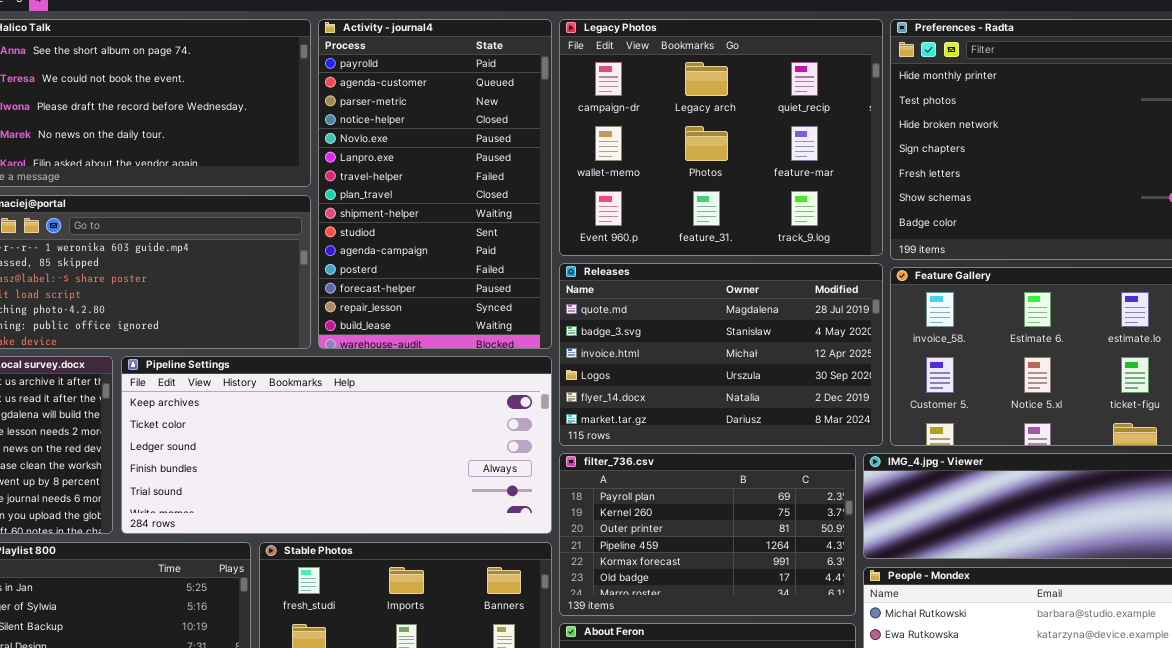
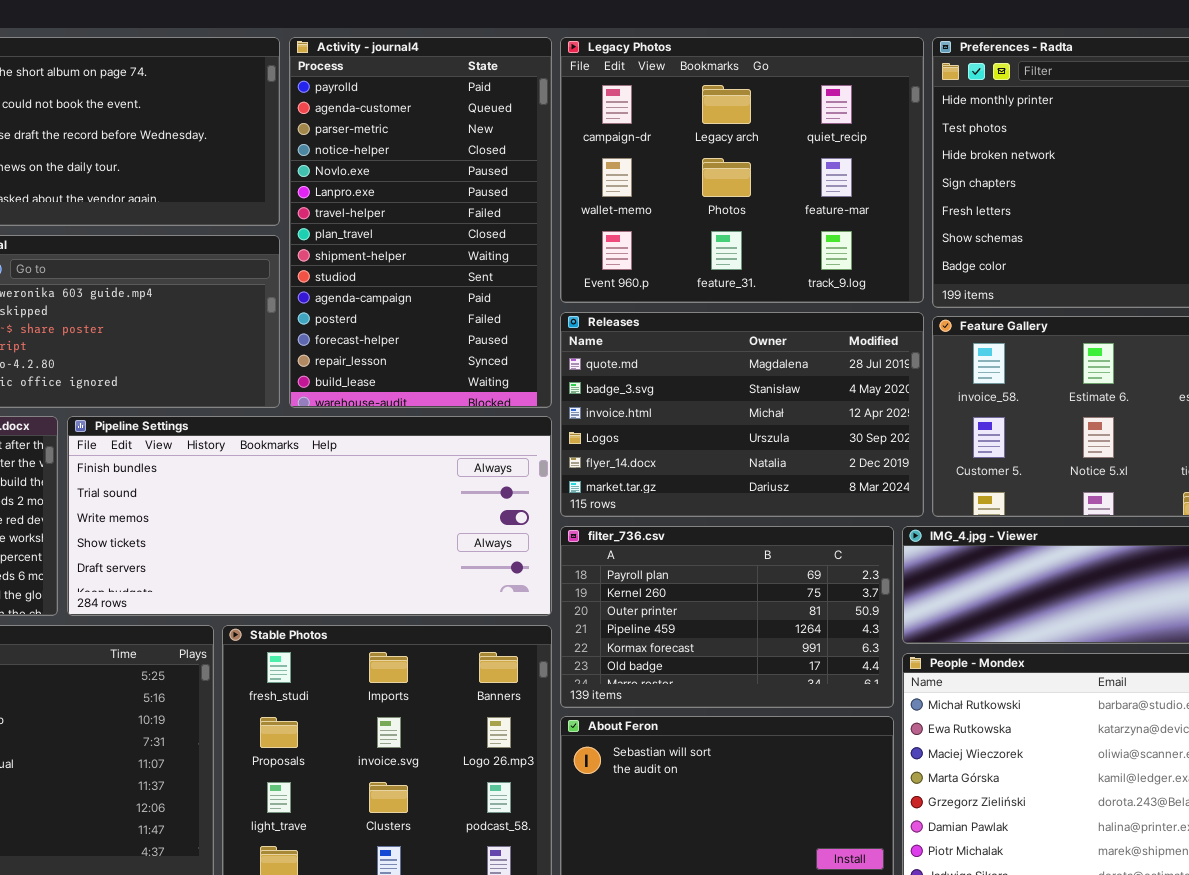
Pipeline Settings: [121,356,552,534] -> [67,416,552,616], scrolled down 3 rows

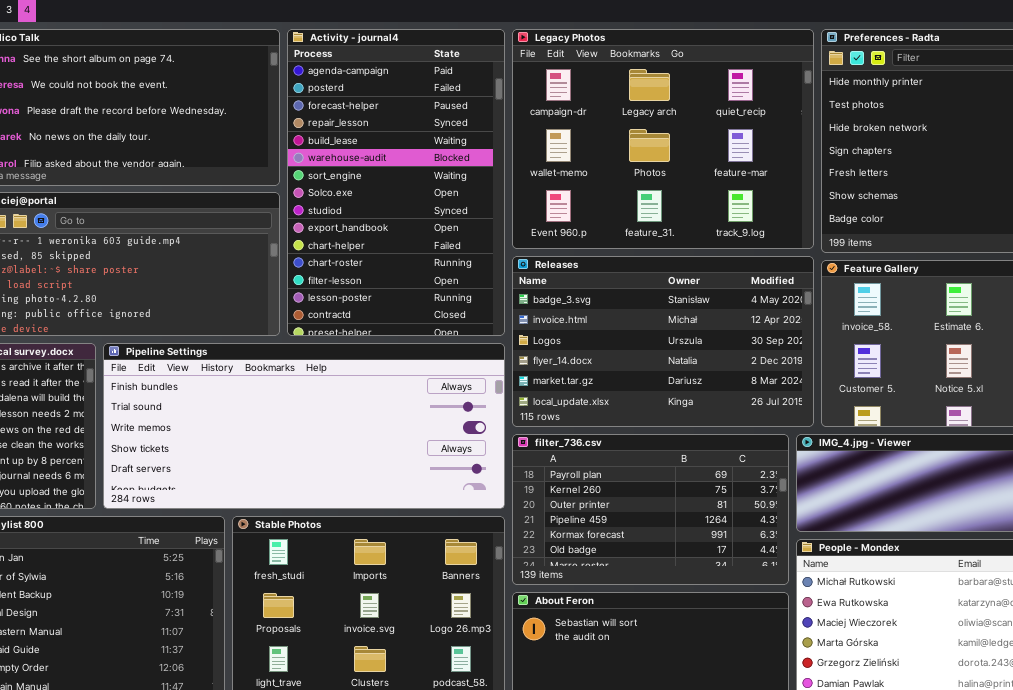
Activity - journal4: [289,37,552,408] -> [287,29,505,336], scrolled down 10 rows
Releases: [560,312,924,517] -> [512,256,814,427], scrolled down 1 row

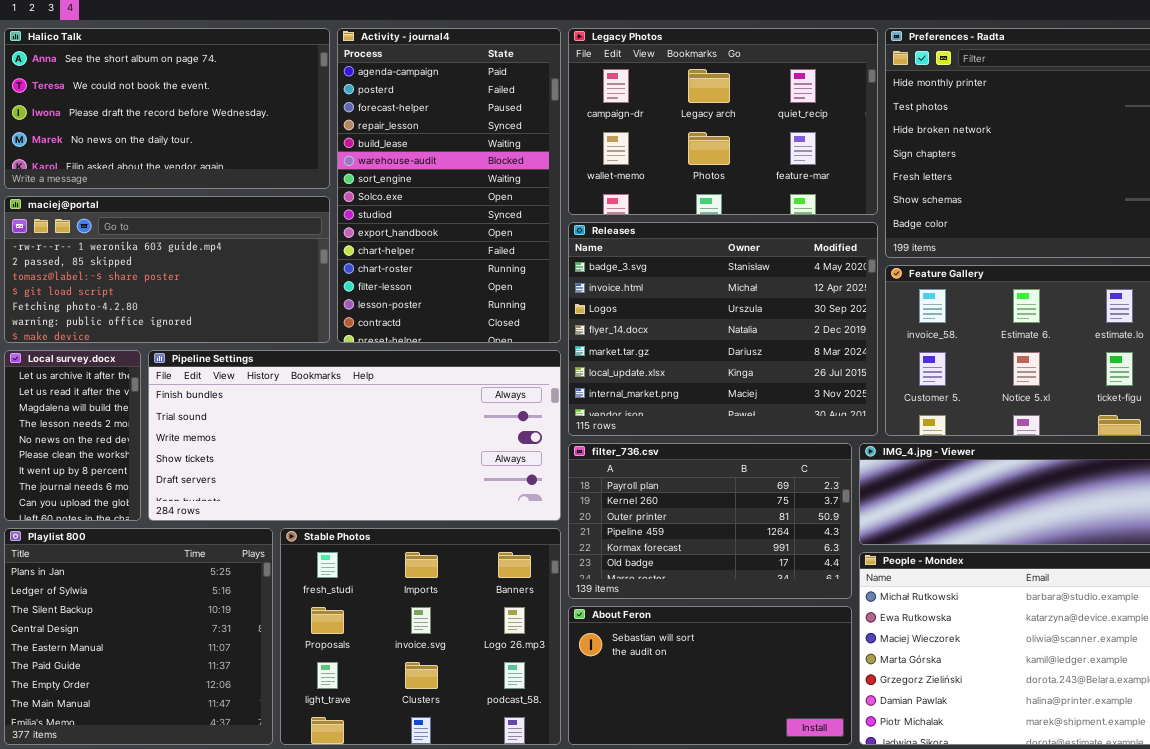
Legacy Photos: [512,29,814,249] -> [568,28,878,215], resized
Releases: [512,256,814,427] -> [568,222,878,436], resized

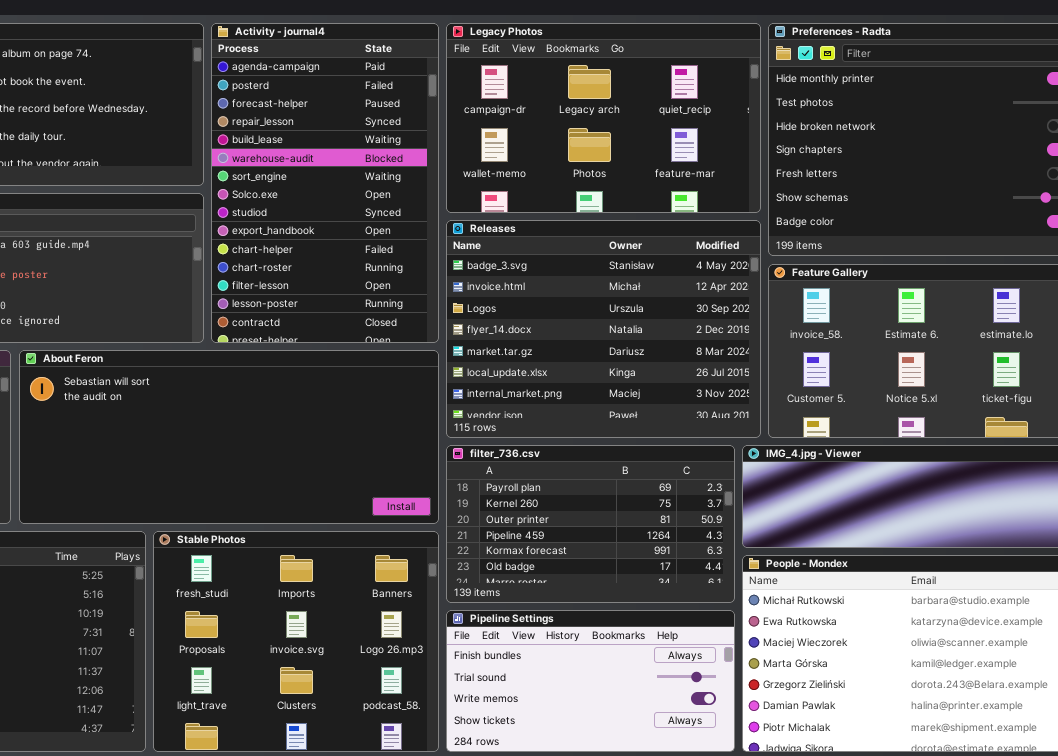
Pipeline Settings: [148,350,561,521] -> [446,610,735,752], moved, resized
About Feron: [568,606,852,745] -> [19,350,439,524], moved, resized

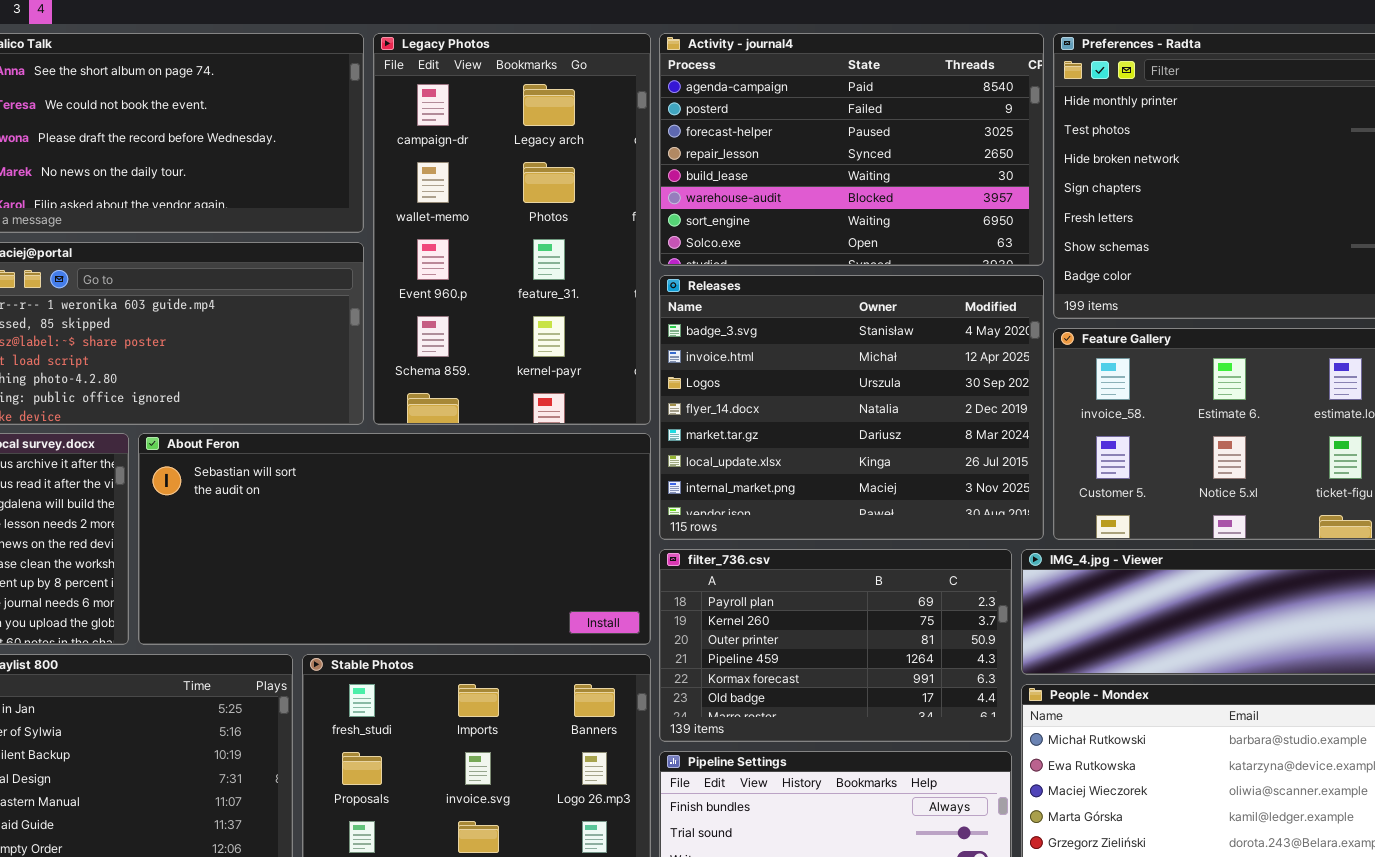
Activity - journal4: [211,23,439,343] -> [659,33,1044,266], moved, resized
Legacy Photos: [446,23,761,213] -> [373,33,651,425], moved, resized

